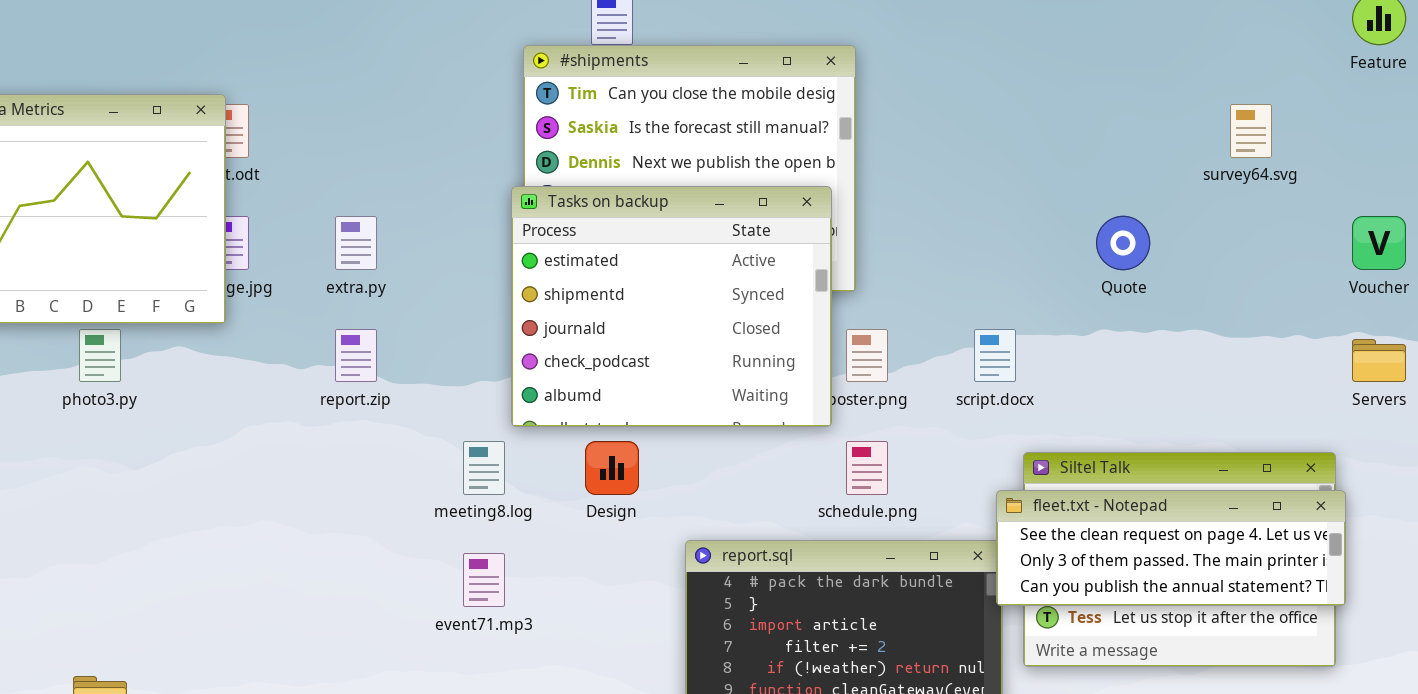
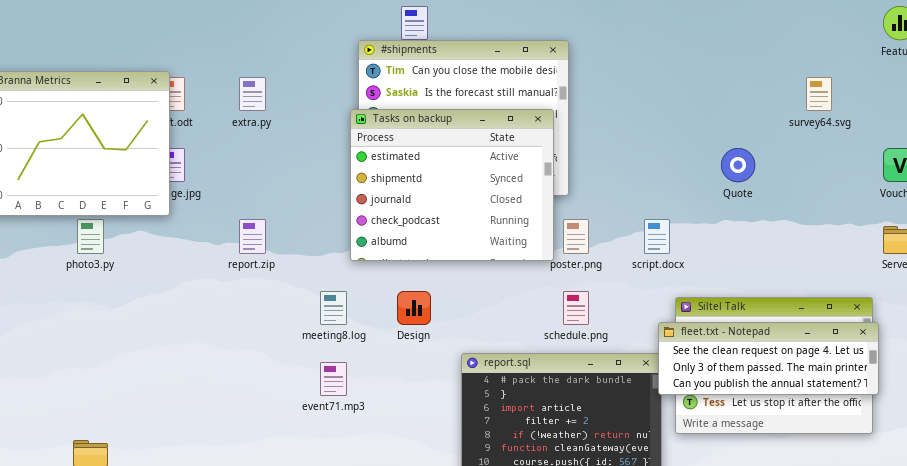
Tasks on backup: [511,186,832,427] -> [350,109,554,261], moved
extra.py: [335,216,377,270] -> [239,77,266,111], moved

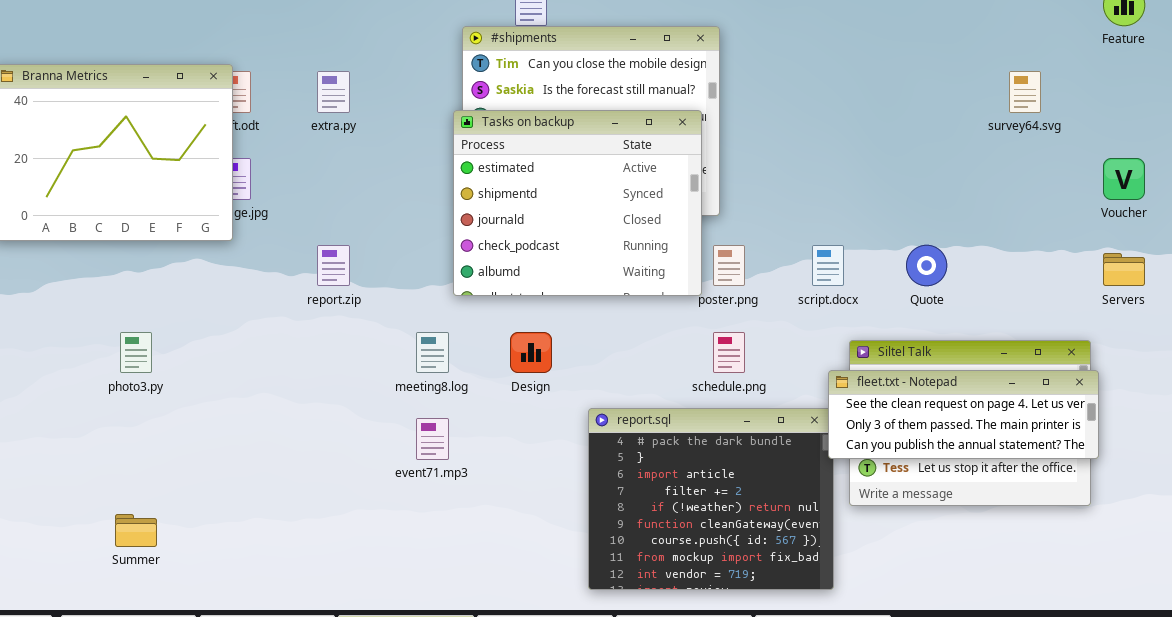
Quote: [721,148,755,182] -> [906,245,947,286], moved
photo3.py: [77,219,104,254] -> [120,332,152,373], moved

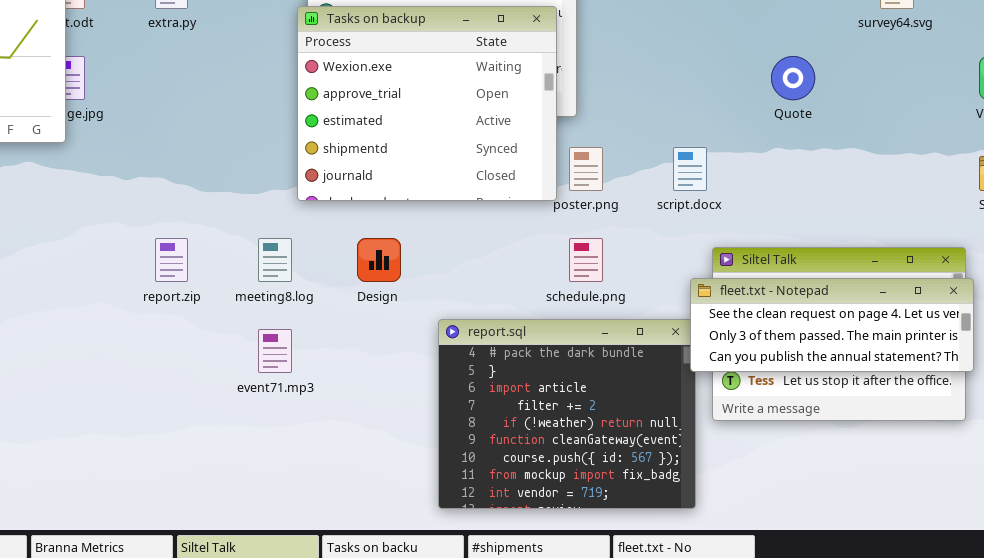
Tasks on backup: [453,110,702,296] -> [297,6,557,201], scrolled up 2 rows
report.zip: [317,245,350,286] -> [155,238,188,282], moved
Quote: [906,245,947,286] -> [771,56,815,100], moved

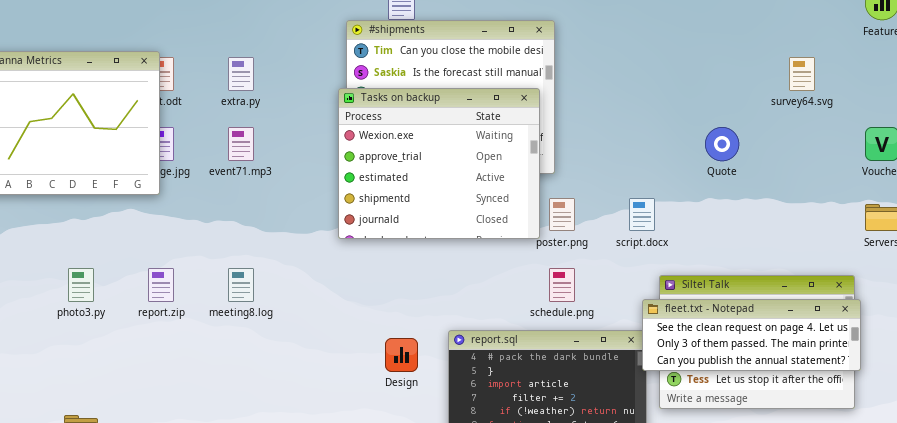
report.zip: [155,238,188,282] -> [148,268,174,302], moved
meeting8.log: [258,238,292,282] -> [228,268,254,302], moved
Design: [357,238,401,282] -> [385,338,418,372], moved
event71.mp3: [258,329,292,373] -> [228,127,254,161], moved

